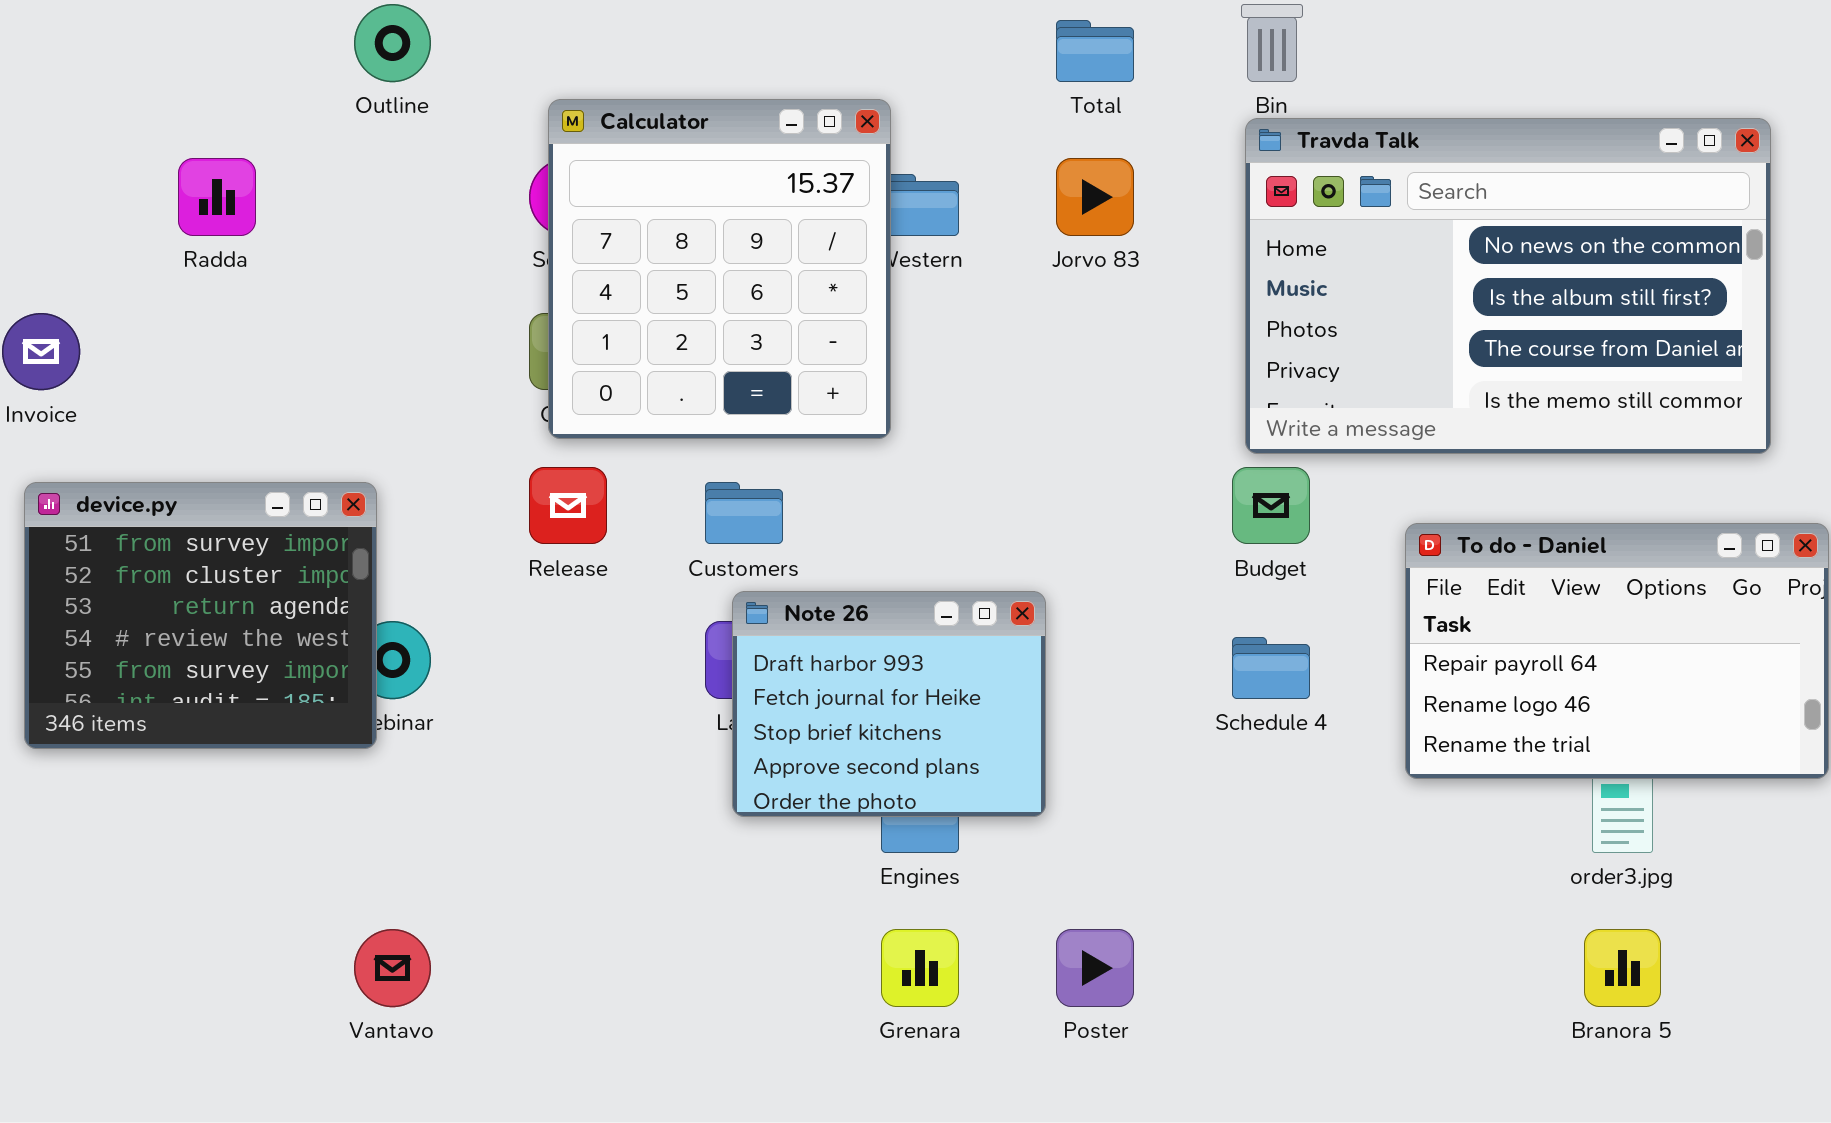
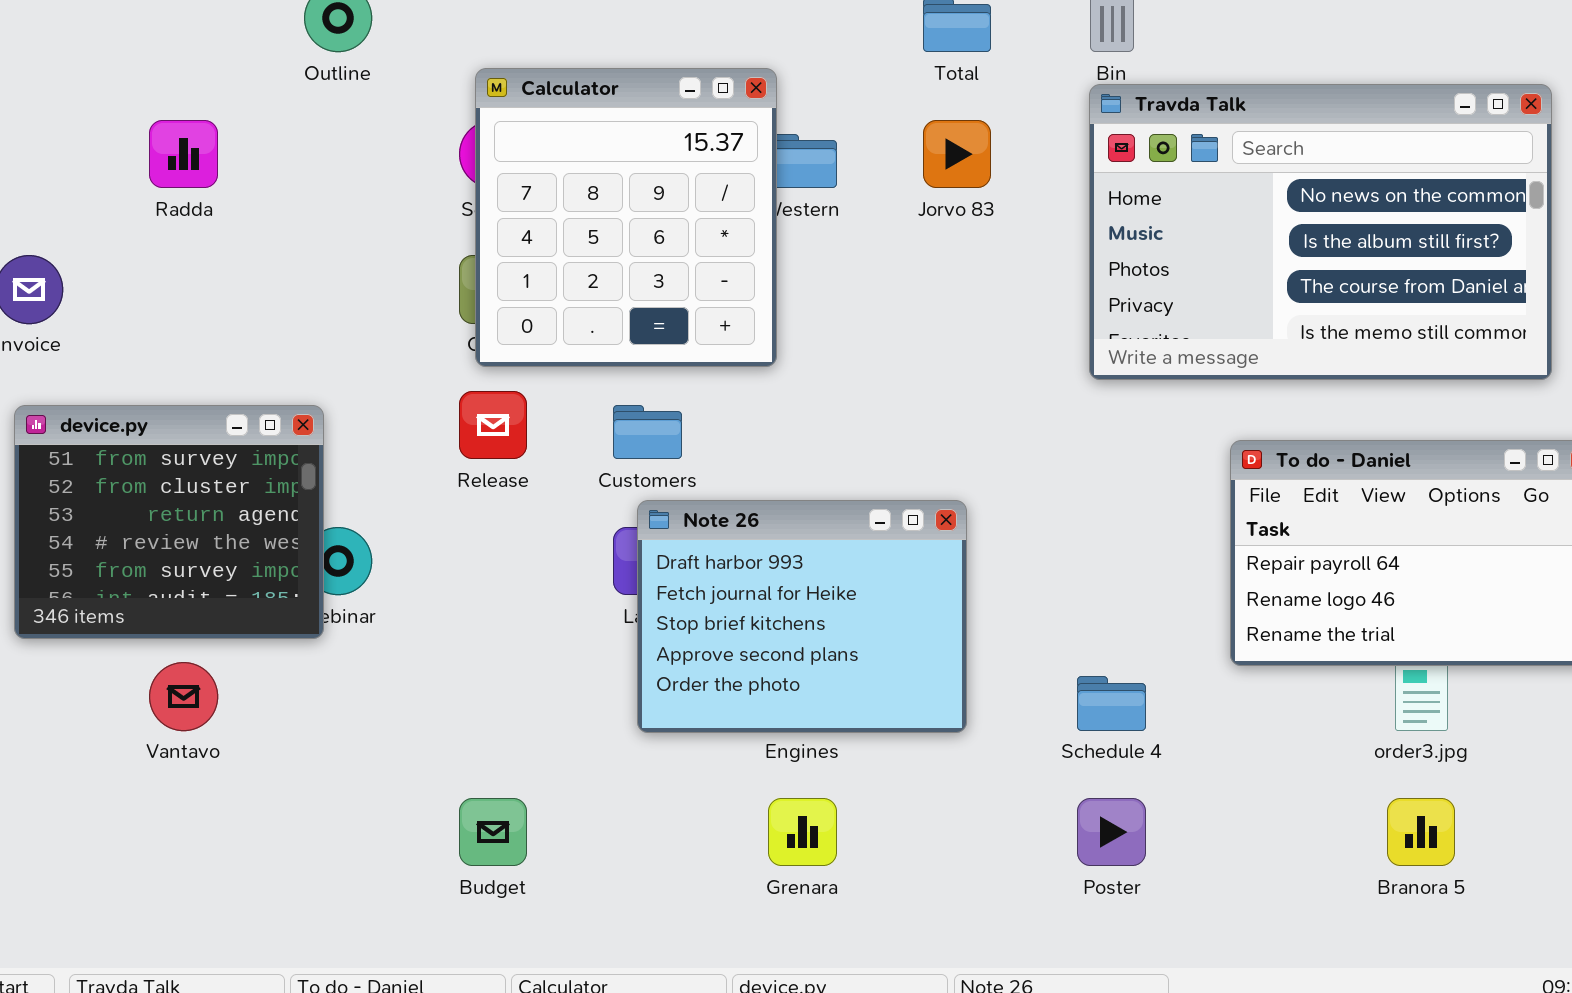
Budget: [1232,467,1310,544] -> [459,798,527,866], moved
Note 26: [732,591,1046,817] -> [637,500,967,733], resized
Schedule 4: [1232,637,1310,699] -> [1077,676,1146,731], moved
Vantavo: [354,929,431,1007] -> [149,662,218,731], moved
Poster: [1056,929,1134,1007] -> [1077,798,1146,866], moved

